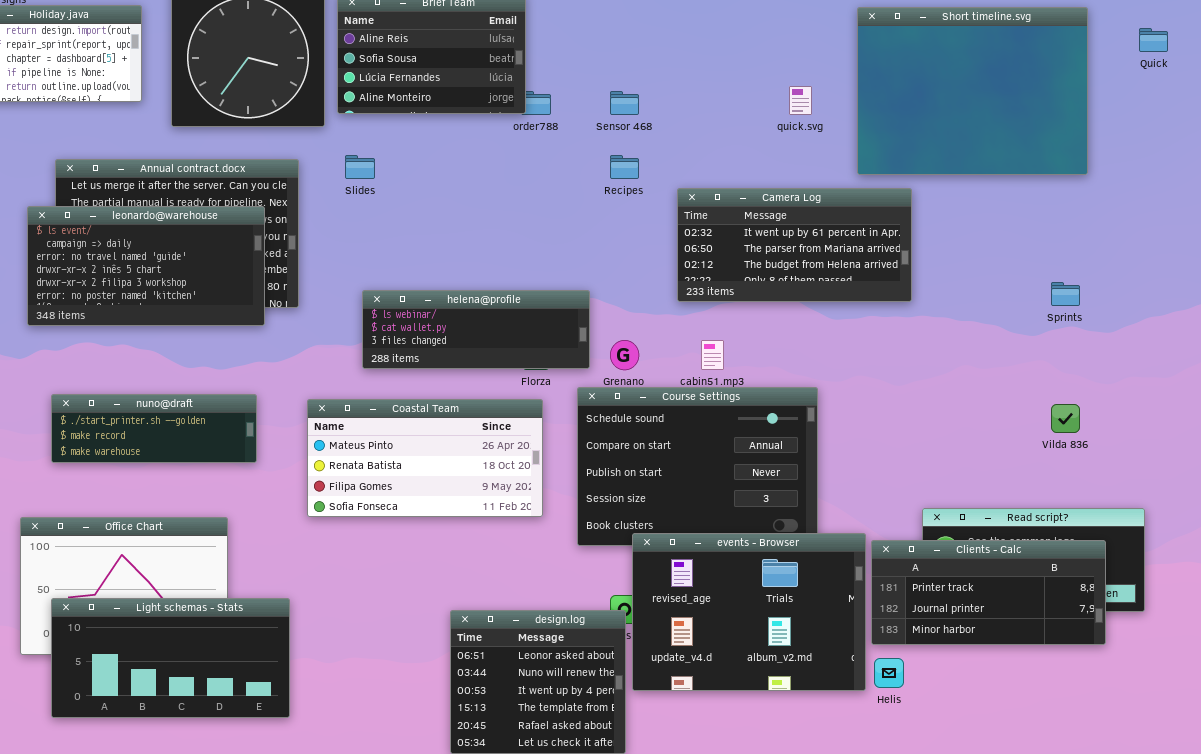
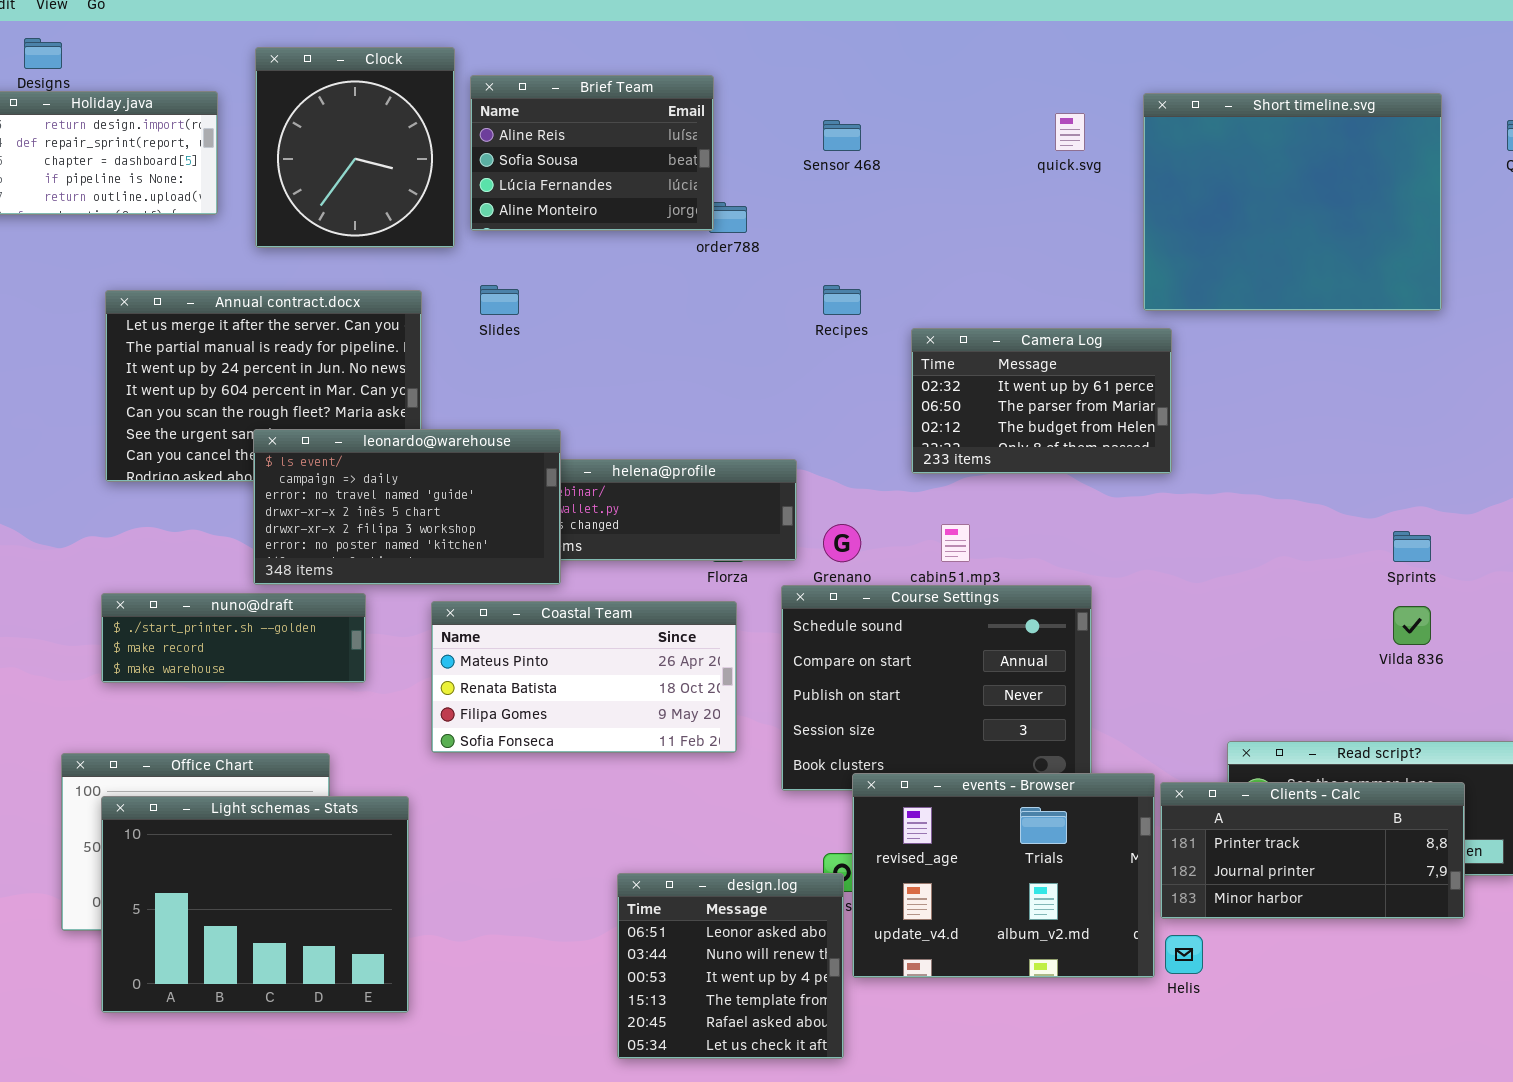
quick.svg: [789,86,812,115] -> [1055,113,1085,151], moved
Sensor 468: [610,91,639,115] -> [823,120,861,151], moved
Camera Log: [677,188,912,302] -> [911,328,1172,474], resized
leonardo@warehouse: [27,206,265,326] -> [253,429,561,585], moved
Sprints: [1051,282,1080,306] -> [1393,531,1431,562], moved
Light schemas - Stats: [51,598,290,718] -> [101,796,409,1013], resized

